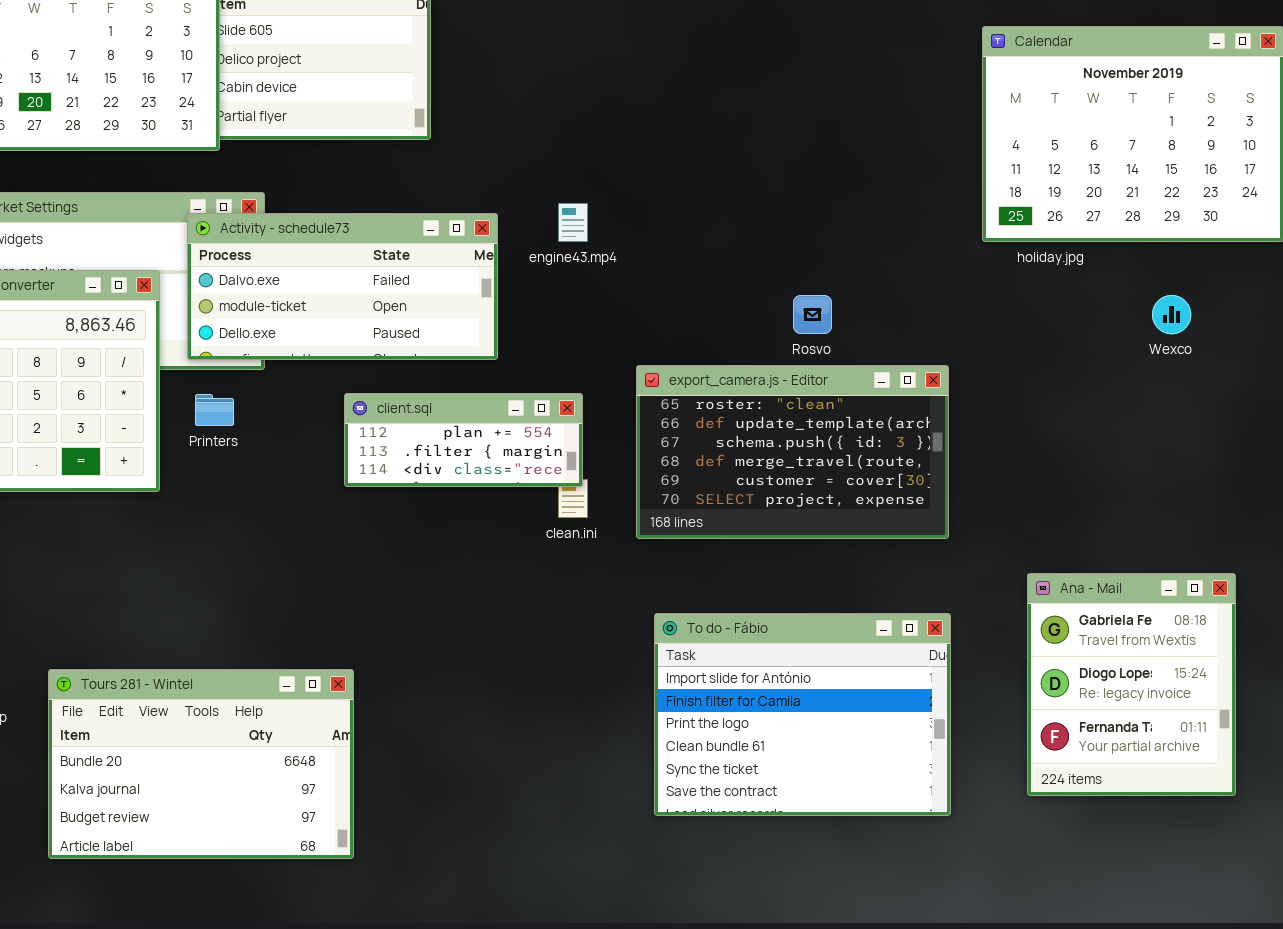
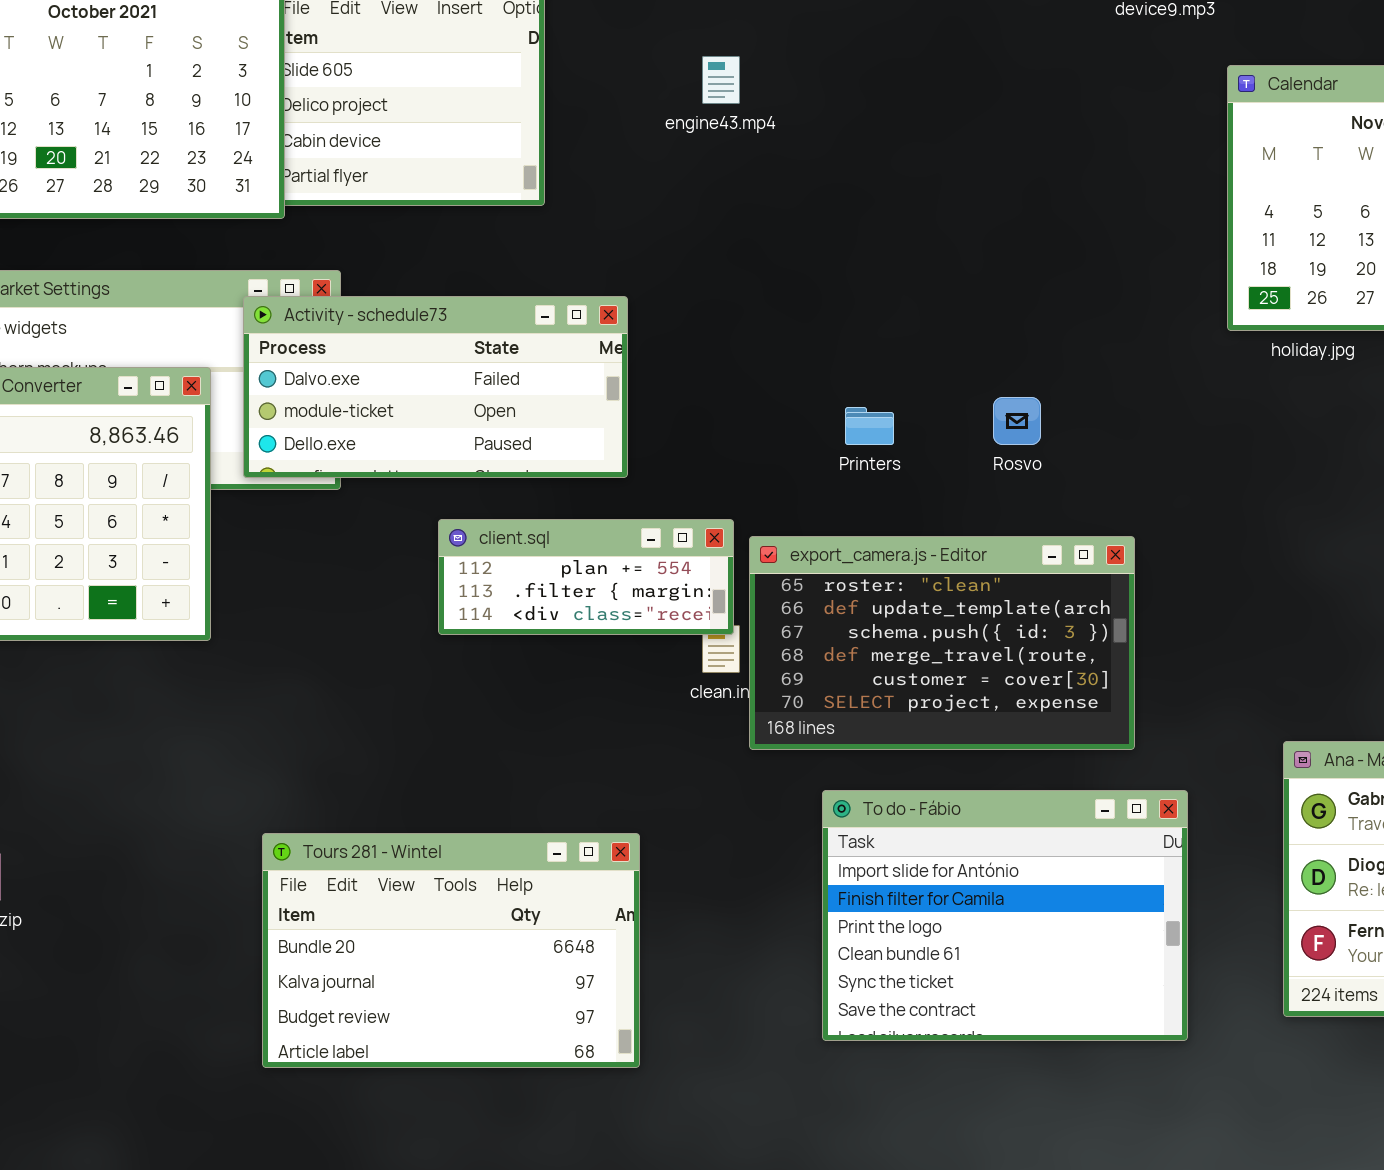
engine43.mp4: [558,203,588,242] -> [702,56,740,104], moved
export_camera.js - Editor: [636,365,949,539] -> [749,536,1135,750], moved
Printers: [195,394,234,426] -> [845,407,894,445], moved
Tours 281 - Wintel: [48,669,354,859] -> [262,833,640,1068], moved

